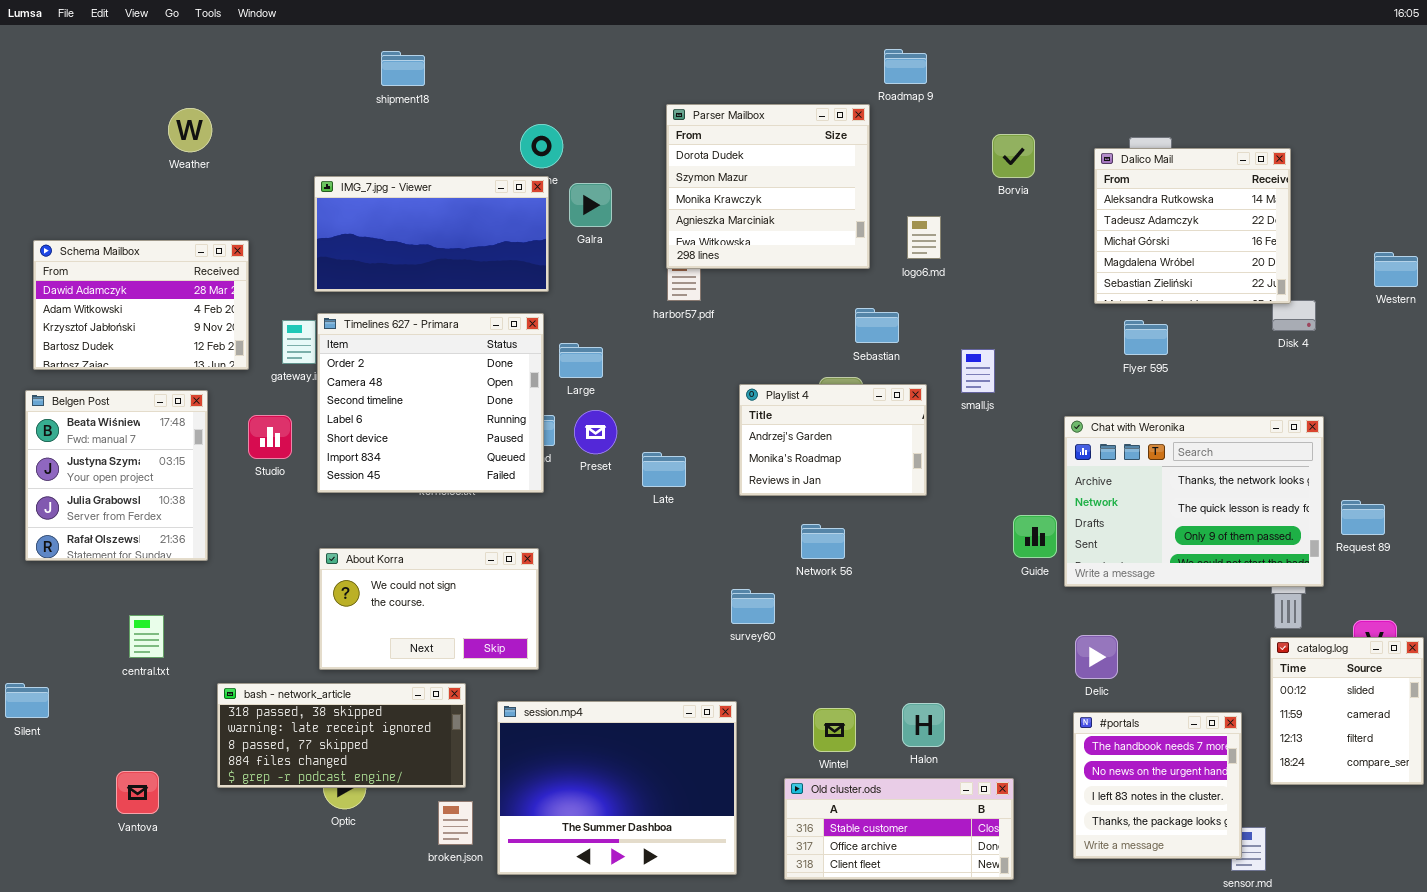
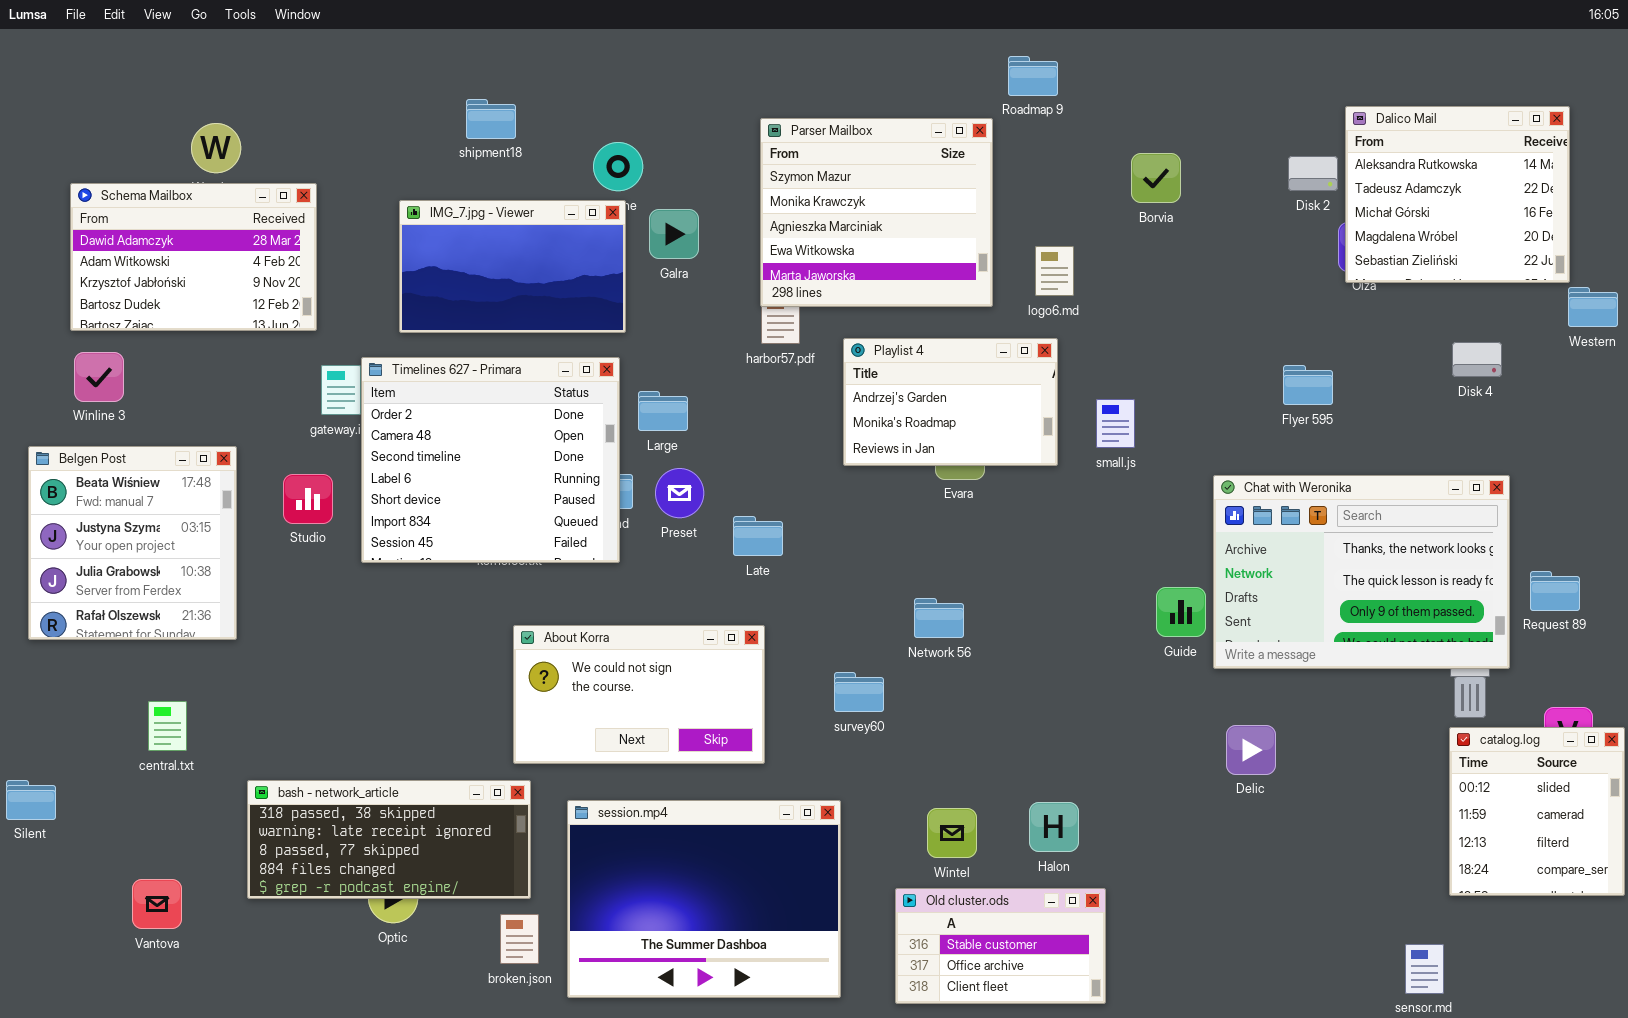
shipment18: [381,51,425,86] -> [466,99,516,139], moved
Parser Mailbox: [666,104,870,269] -> [760,118,993,307], scrolled down 1 row
Dalico Mail: [1094,148,1291,304] -> [1345,106,1570,283], moved
IMG_7.jpg - Viewer: [314,176,549,292] -> [399,200,626,333], resized
Schema Mailbox: [33,240,249,370] -> [70,183,317,331], moved
Playlist 4: [739,384,927,496] -> [843,338,1058,466], moved
About Korra: [319,548,539,670] -> [513,625,765,764], moved
#portals: [1073,712,1242,859] -> none, closed
Old cluster.ods: [784,778,1014,880] -> [895,888,1106,1004], resized

